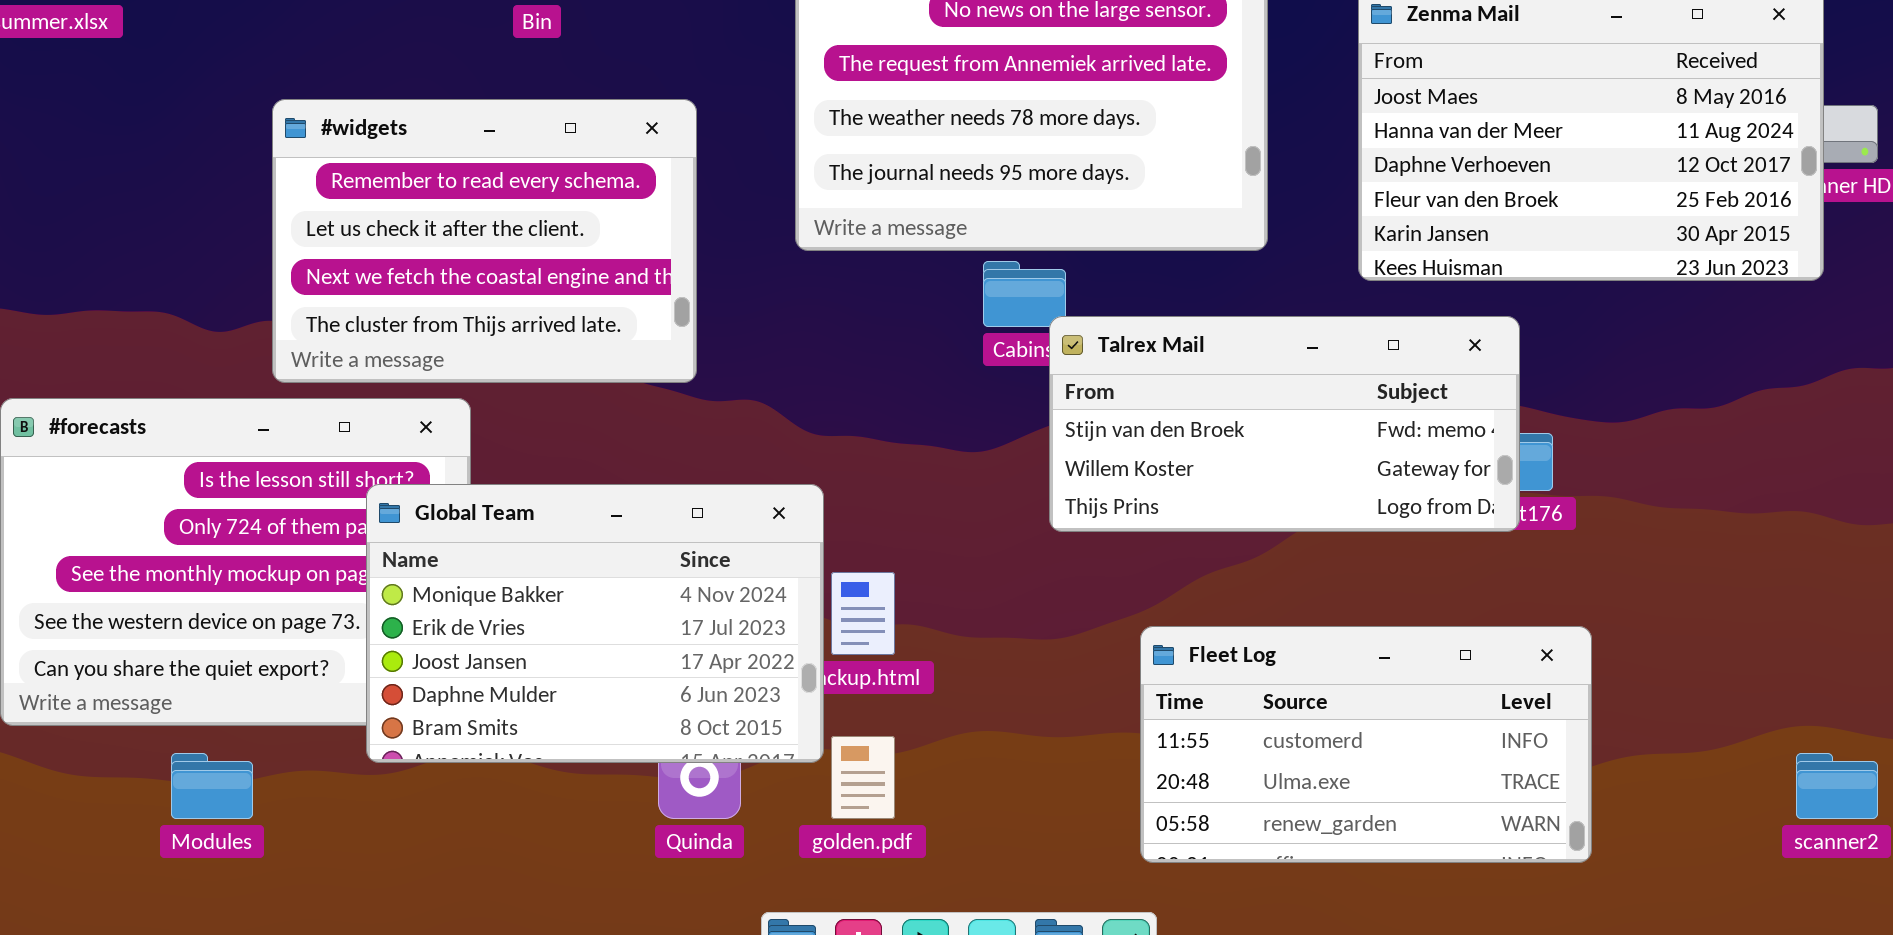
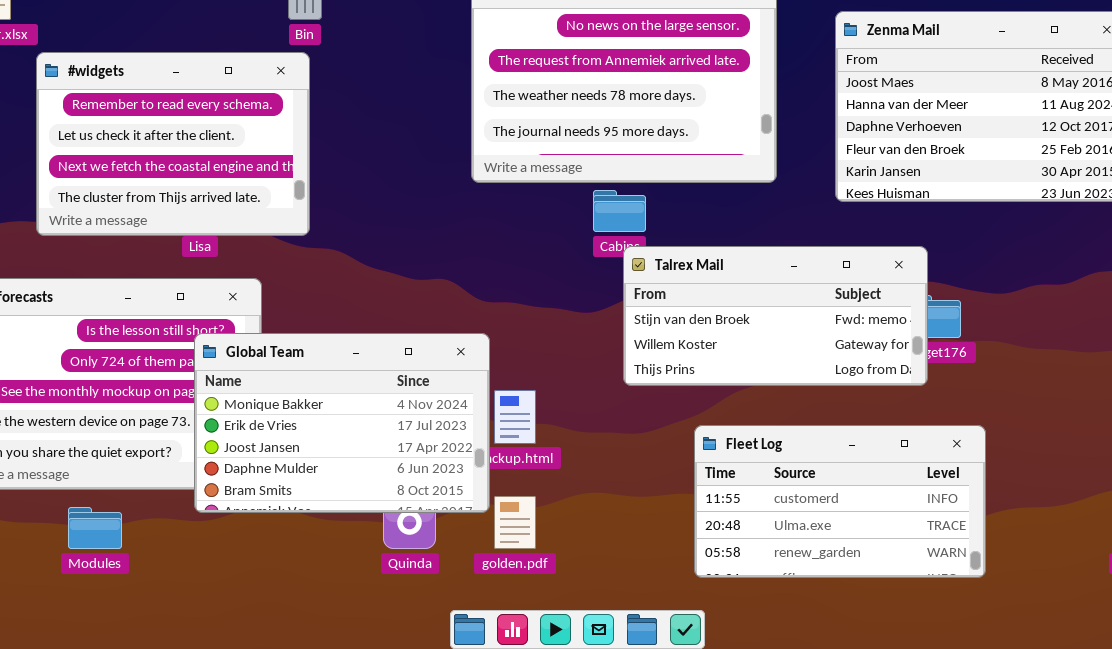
#widgets: [272,99,697,383] -> [36,52,310,236], moved
Talrex Mail: [1049,316,1520,532] -> [623,246,928,386], moved

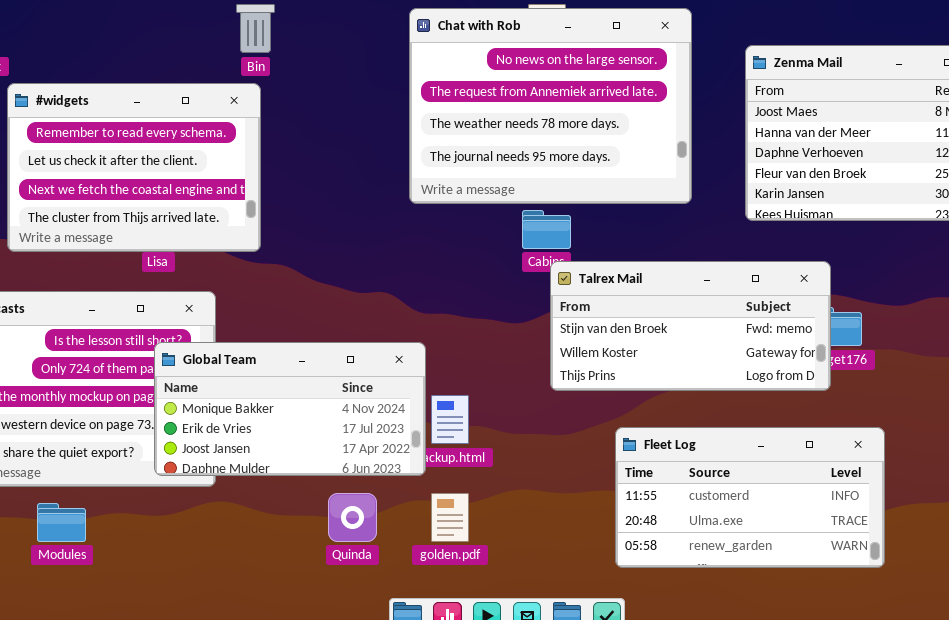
Global Team: [194,333,490,513] -> [154,342,426,476], resized

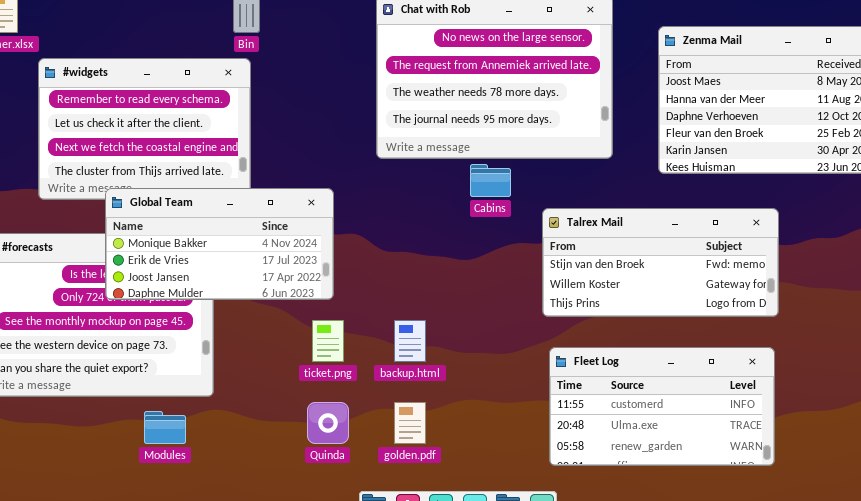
Talrex Mail: [550,261,831,391] -> [542,208,779,317], moved
Global Team: [154,342,426,476] -> [105,188,334,300], moved
Modules: [37,503,86,542] -> [144,411,186,444], moved

